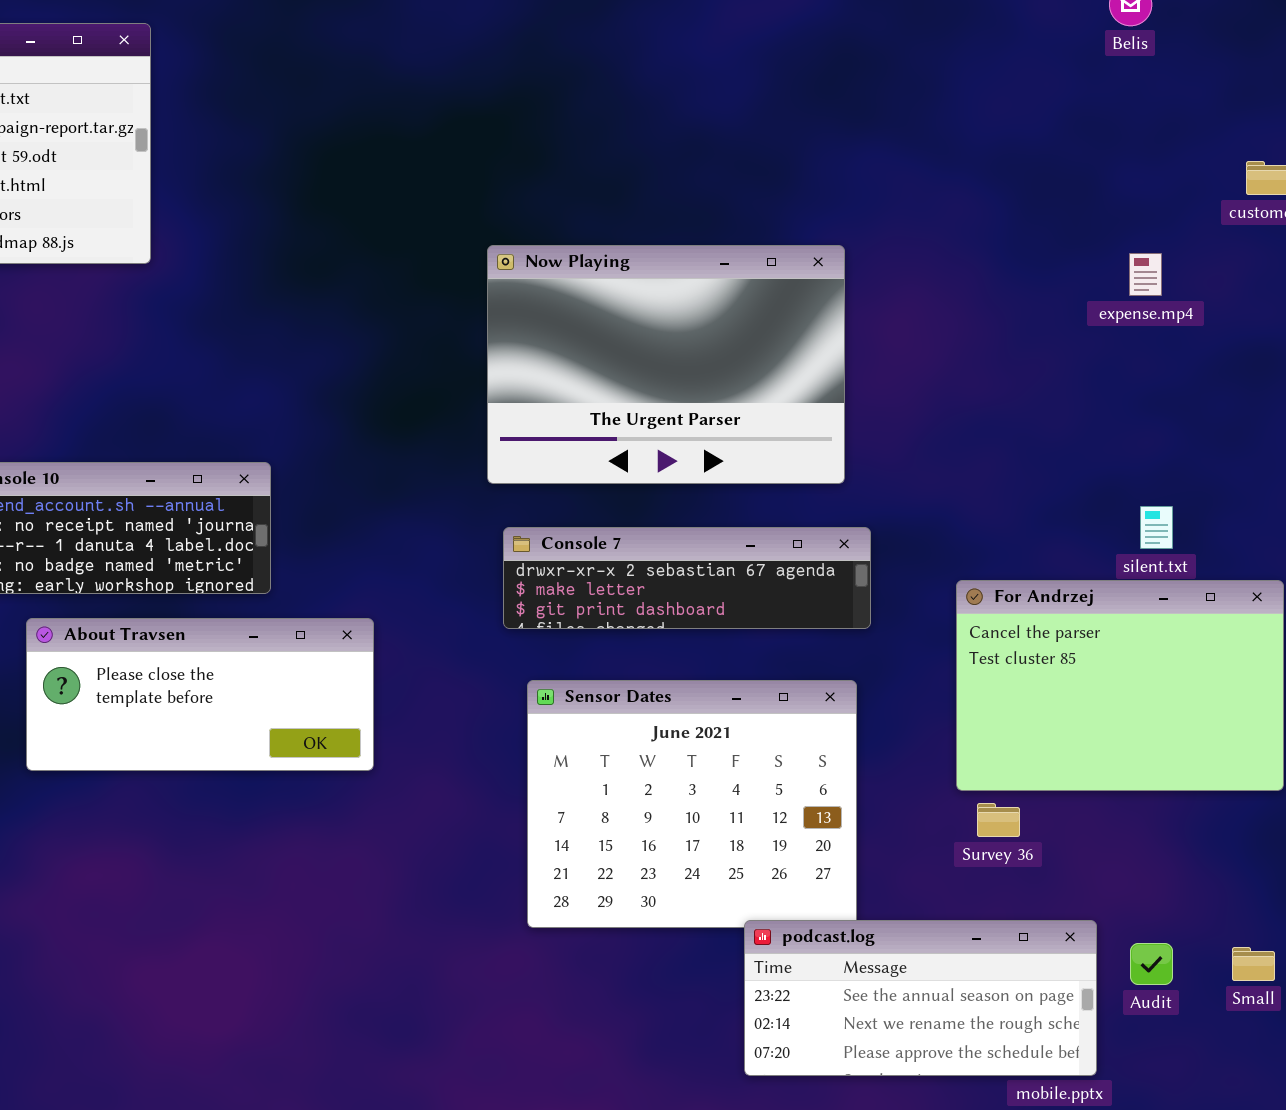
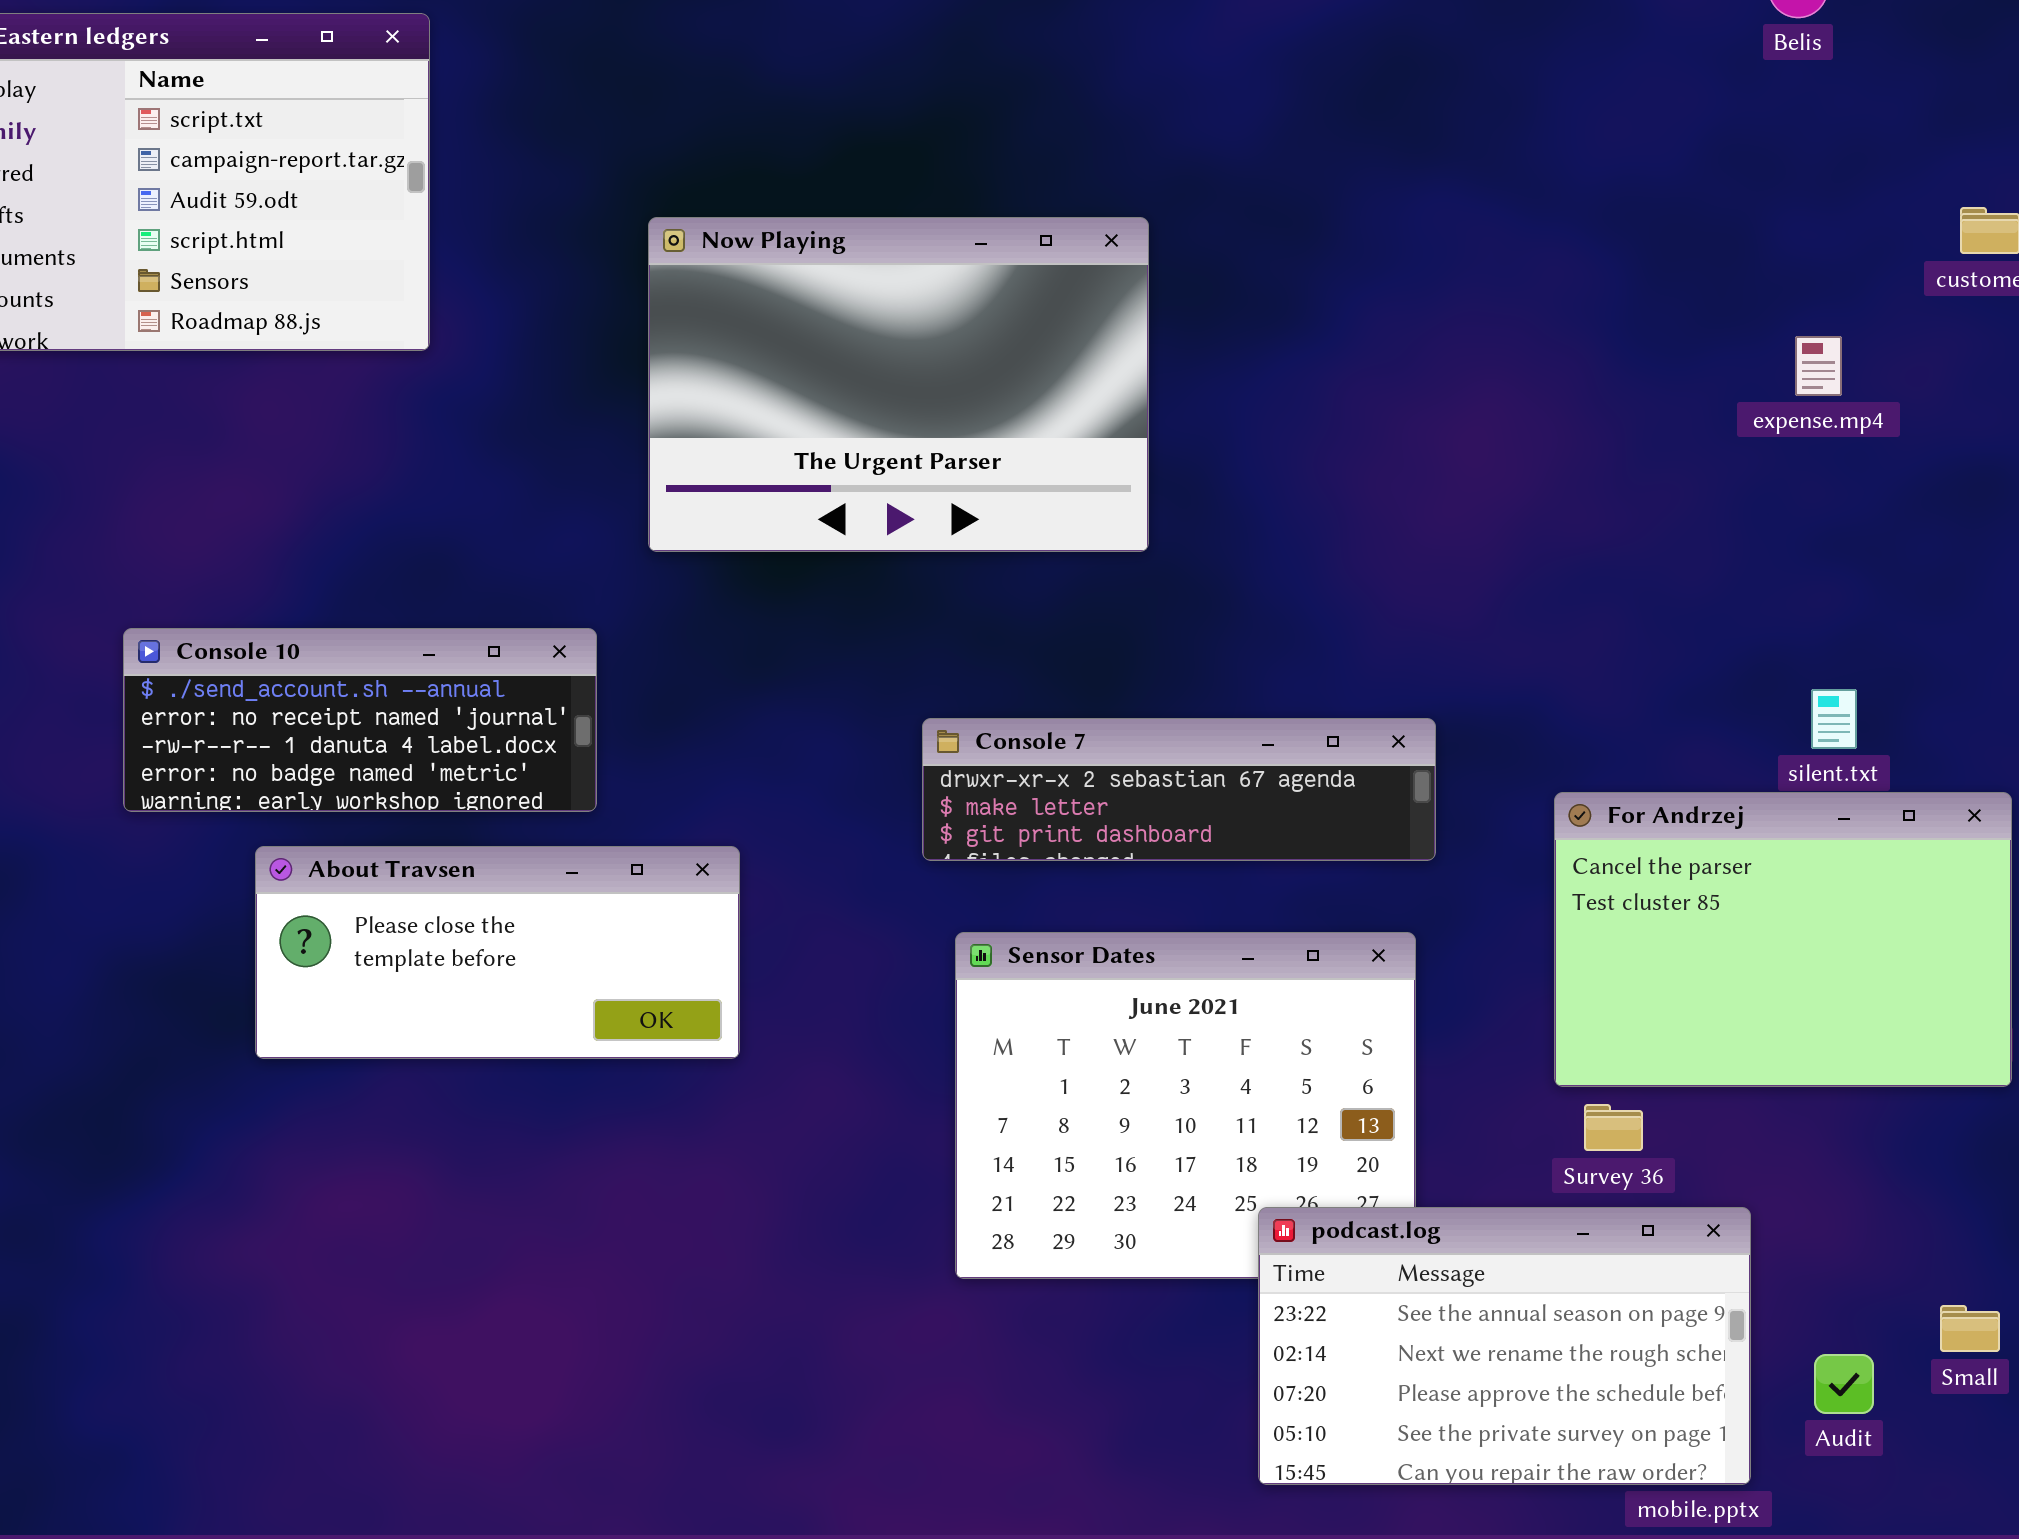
Now Playing: [487,245,845,484] -> [648,217,1149,552], moved
podcast.log: [744,920,1097,1076] -> [1258,1207,1751,1485], resized
Audit: [1130,943,1173,985] -> [1814,1354,1874,1414], moved

